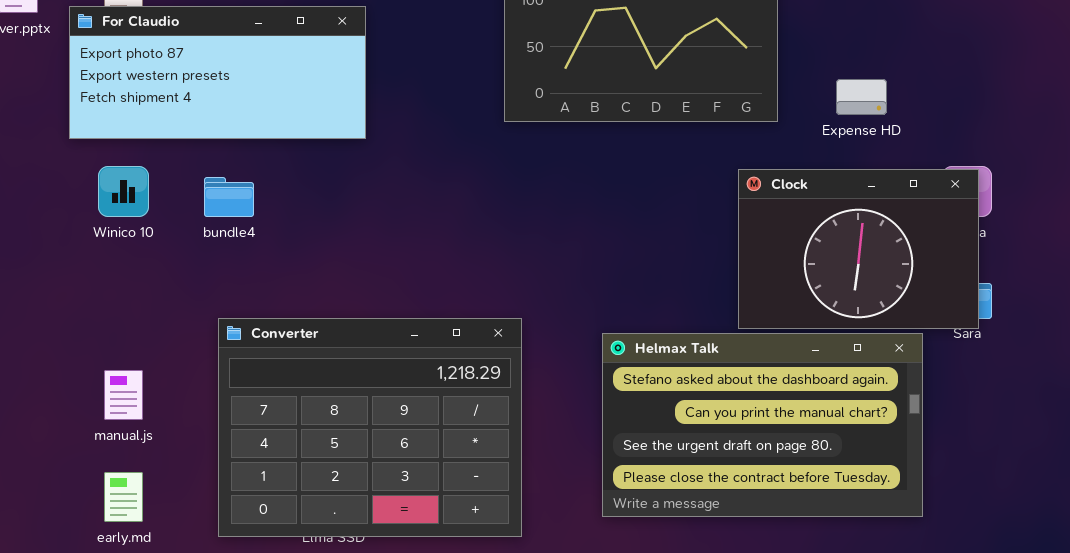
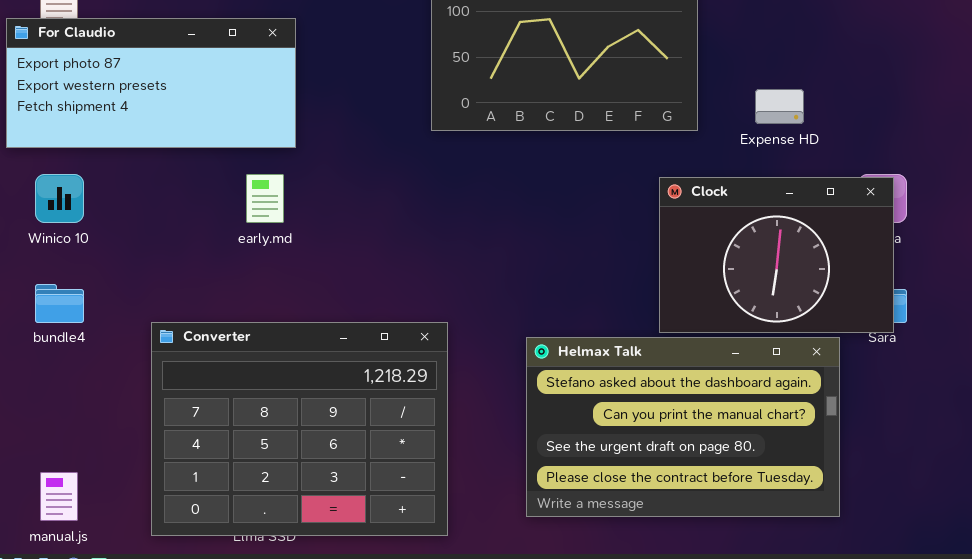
bundle4: [204,177,254,217] -> [35,284,84,323], moved
manual.js: [104,370,143,420] -> [40,472,78,521], moved
early.md: [104,472,143,522] -> [246,174,284,223], moved

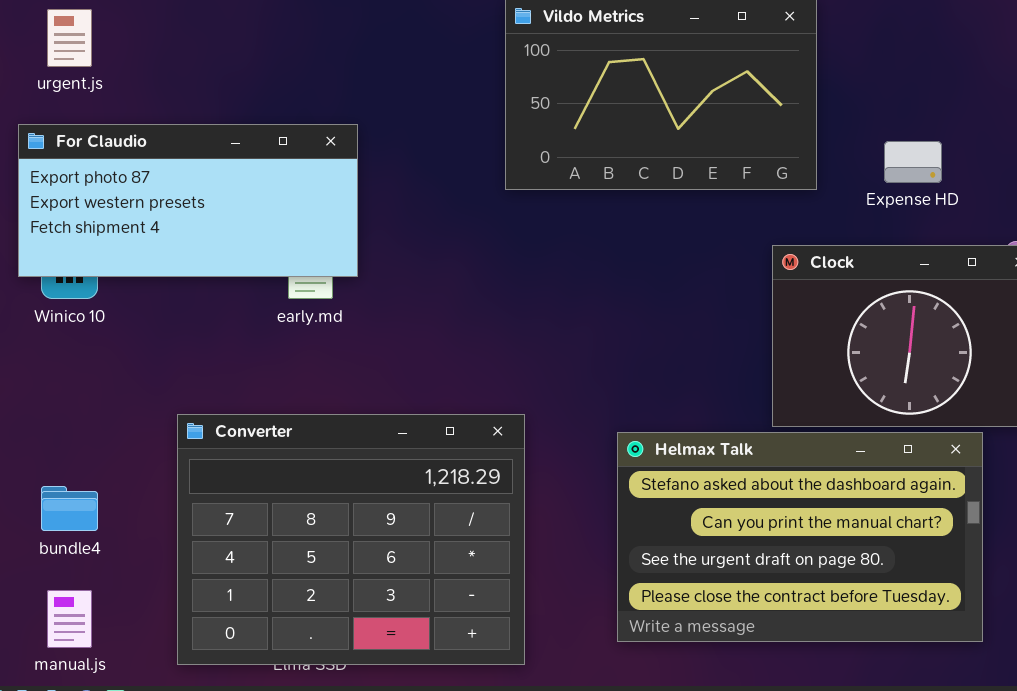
For Claudio: [6,18,296,148] -> [18,124,358,277], moved
bundle4: [35,284,84,323] -> [41,486,98,531], moved

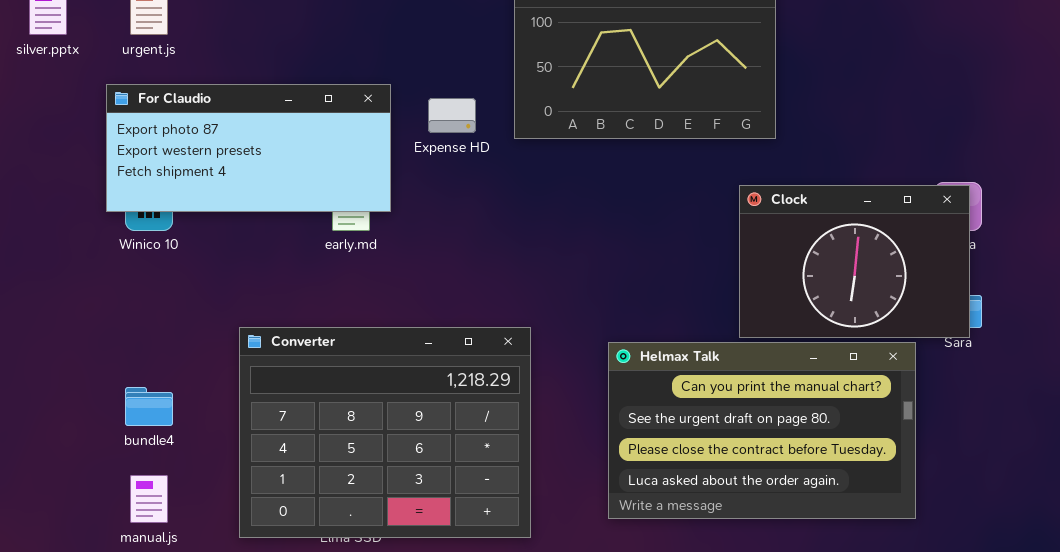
Expense HD: [884,141,942,183] -> [428,98,476,133], moved
Helmax Talk: [617,432,983,642] -> [608,342,916,519], scrolled down 1 row

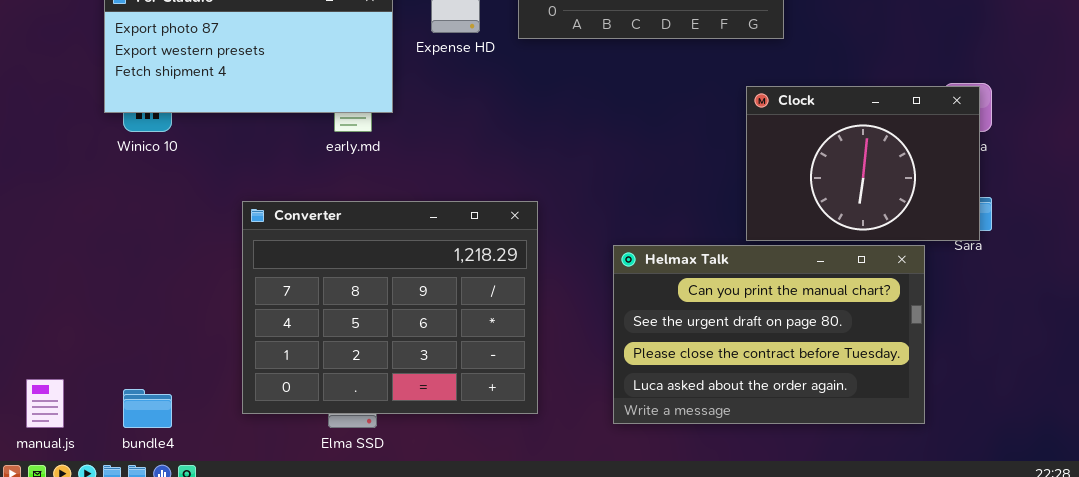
Converter: [239,327,531,538] -> [242,201,538,414], moved
bundle4: [125,387,173,426] -> [123,389,172,428], moved
manual.js: [130,475,168,523] -> [26,379,64,428], moved

